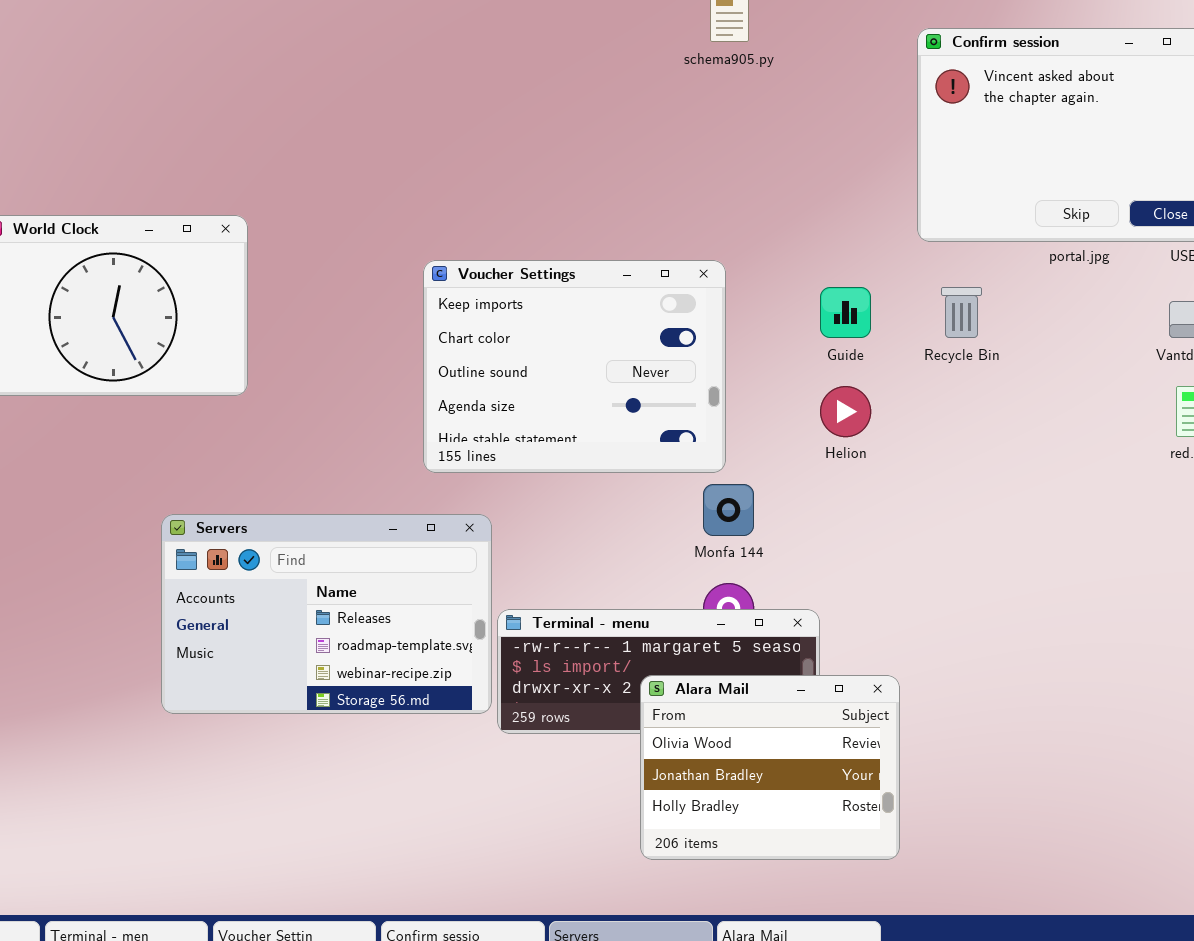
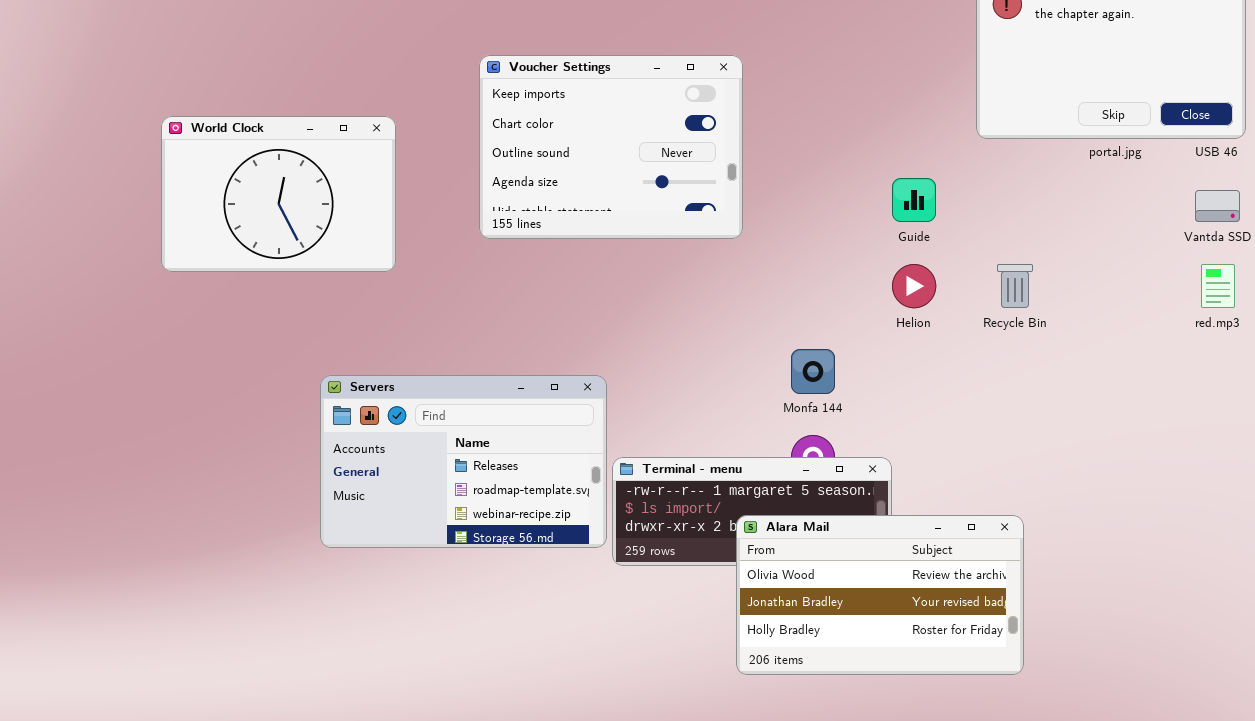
Voucher Settings: [423,260,726,473] -> [479,55,743,239], moved
Recycle Bin: [941,287,982,338] -> [997,264,1033,308], moved
Alara Mail: [640,675,900,860] -> [736,515,1024,675], resized

